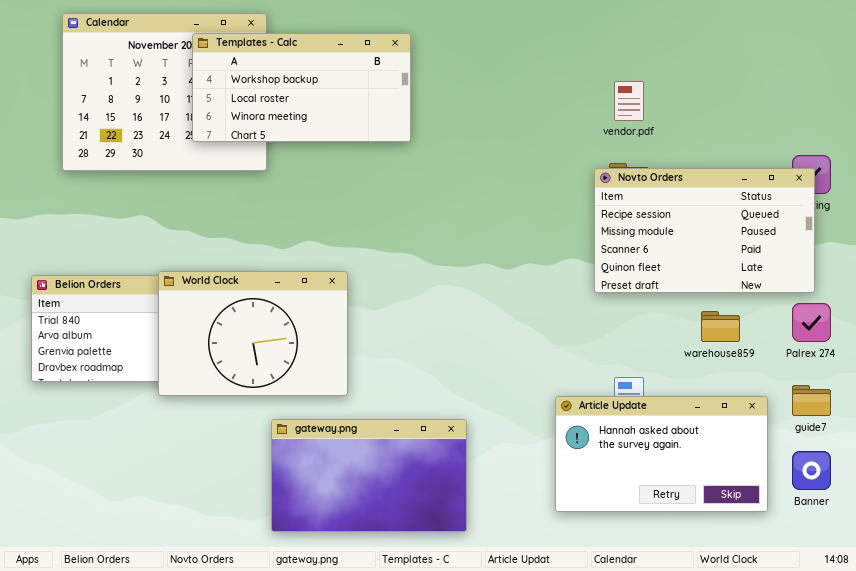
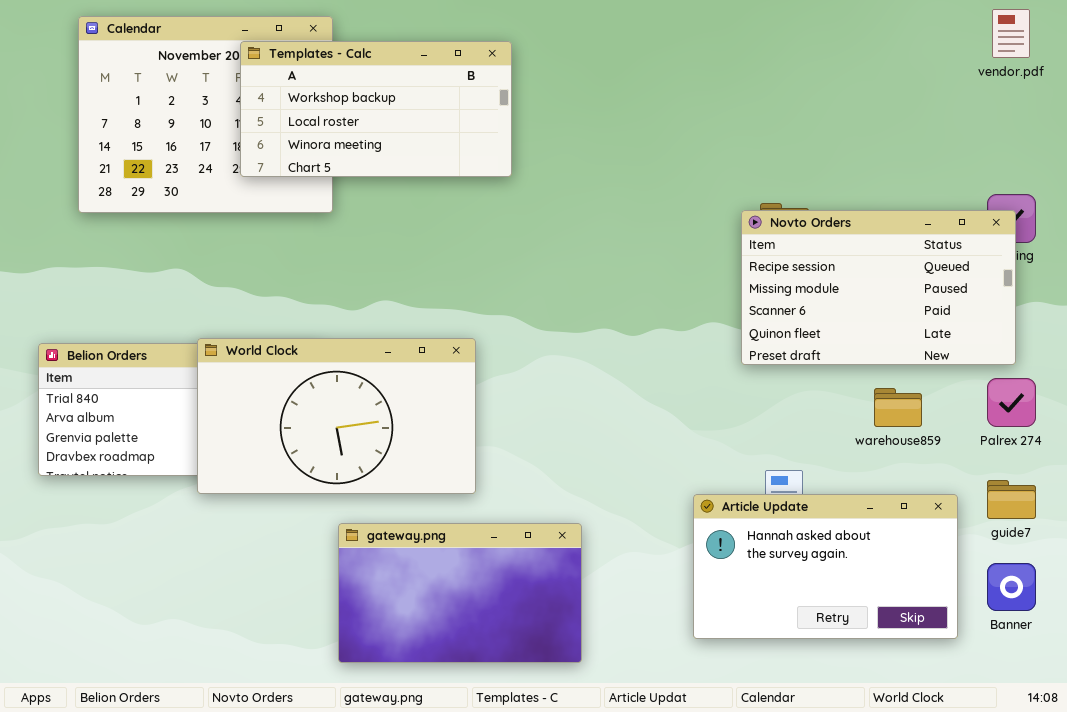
vendor.pdf: [614,81,644,121] -> [992,9,1030,58], moved
World Clock: [158,271,348,396] -> [197,338,476,494], resized

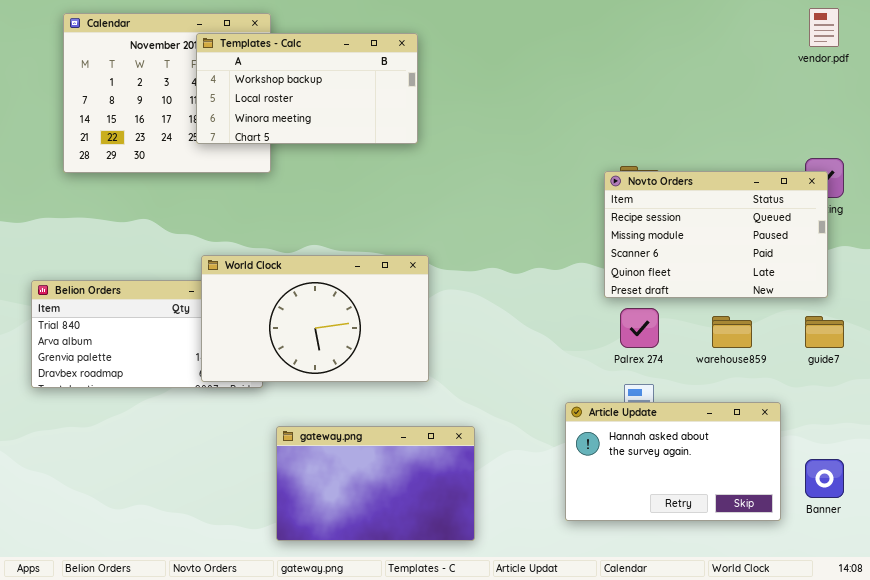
World Clock: [197,338,476,494] -> [201,255,429,382], moved
Palrex 274: [987,378,1036,427] -> [620,308,659,348], moved
guide7: [987,480,1036,519] -> [805,316,844,348], moved

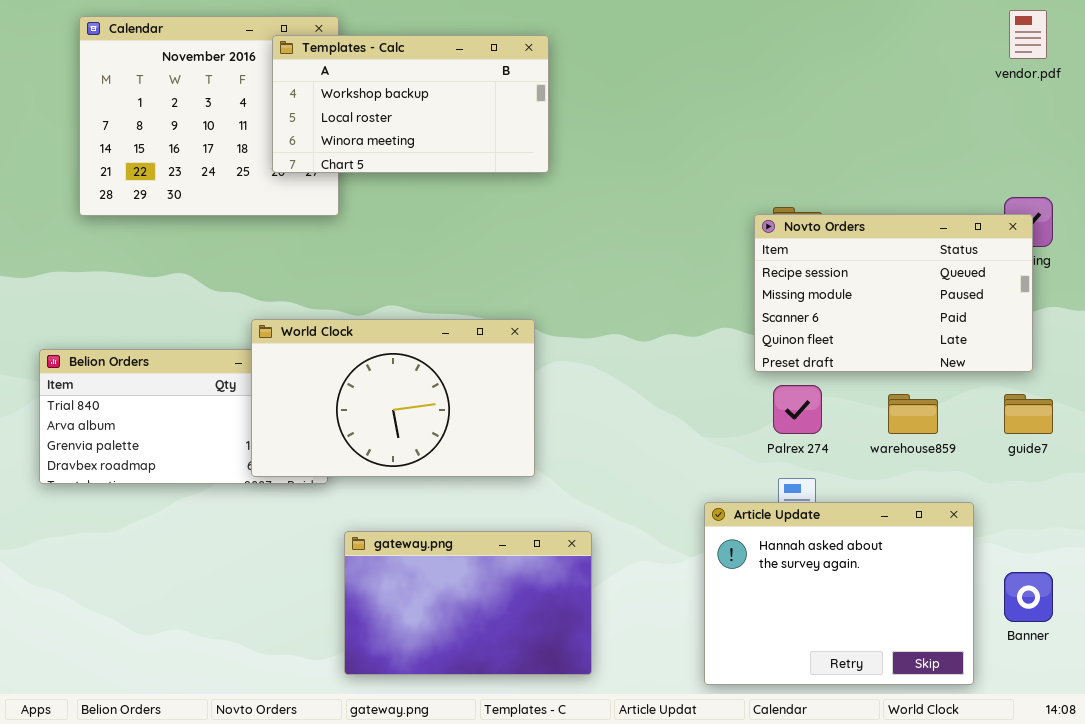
Templates - Calc: [196,33,418,144] -> [272,35,549,173], moved
Article Update: [565,402,781,521] -> [704,502,974,685], resized

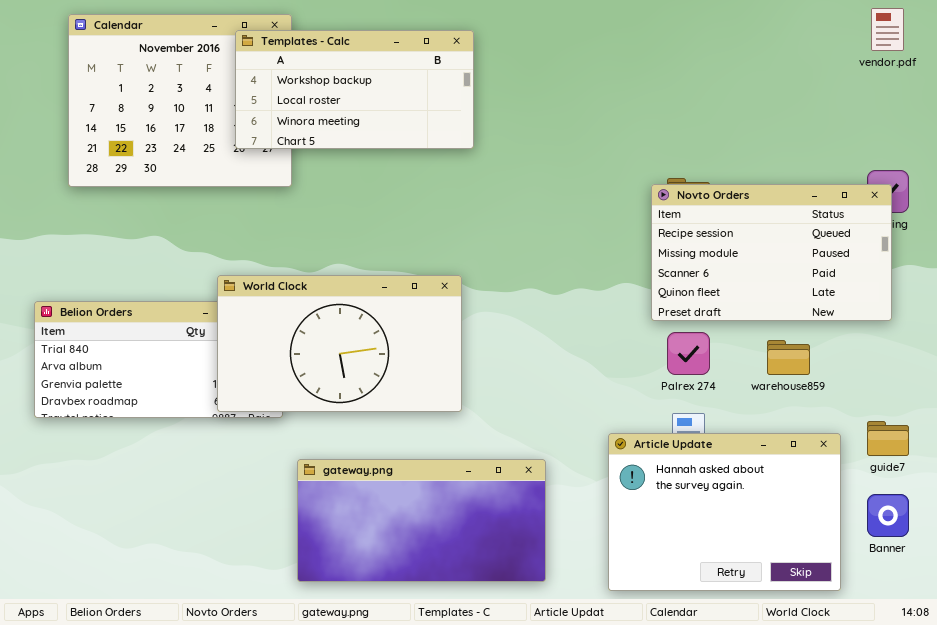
guide7: [1004,394,1053,434] -> [867,421,909,456], moved
gateway.png: [344,531,592,675] -> [297,459,546,582], resized

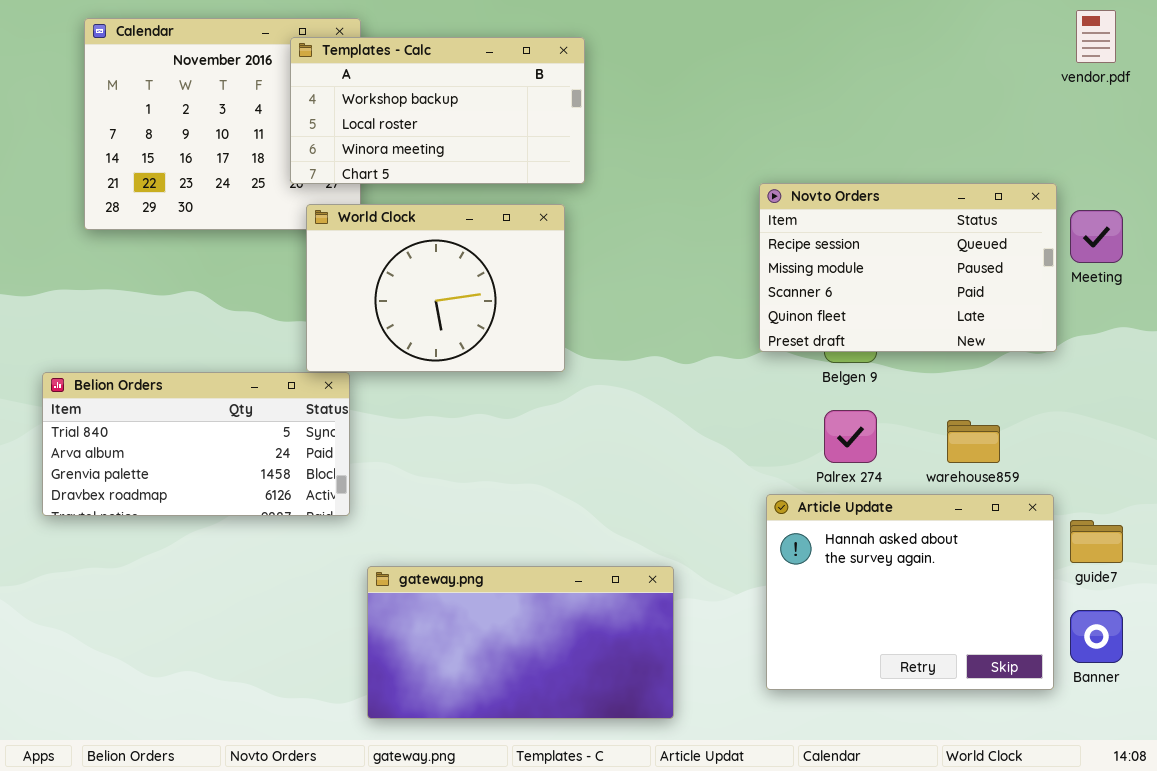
Novto Orders: [651,184,892,321] -> [759,183,1057,352], moved
World Clock: [217,275,462,412] -> [306,204,565,372], moved, resized
Article Update: [608,433,841,591] -> [766,494,1054,690], moved

